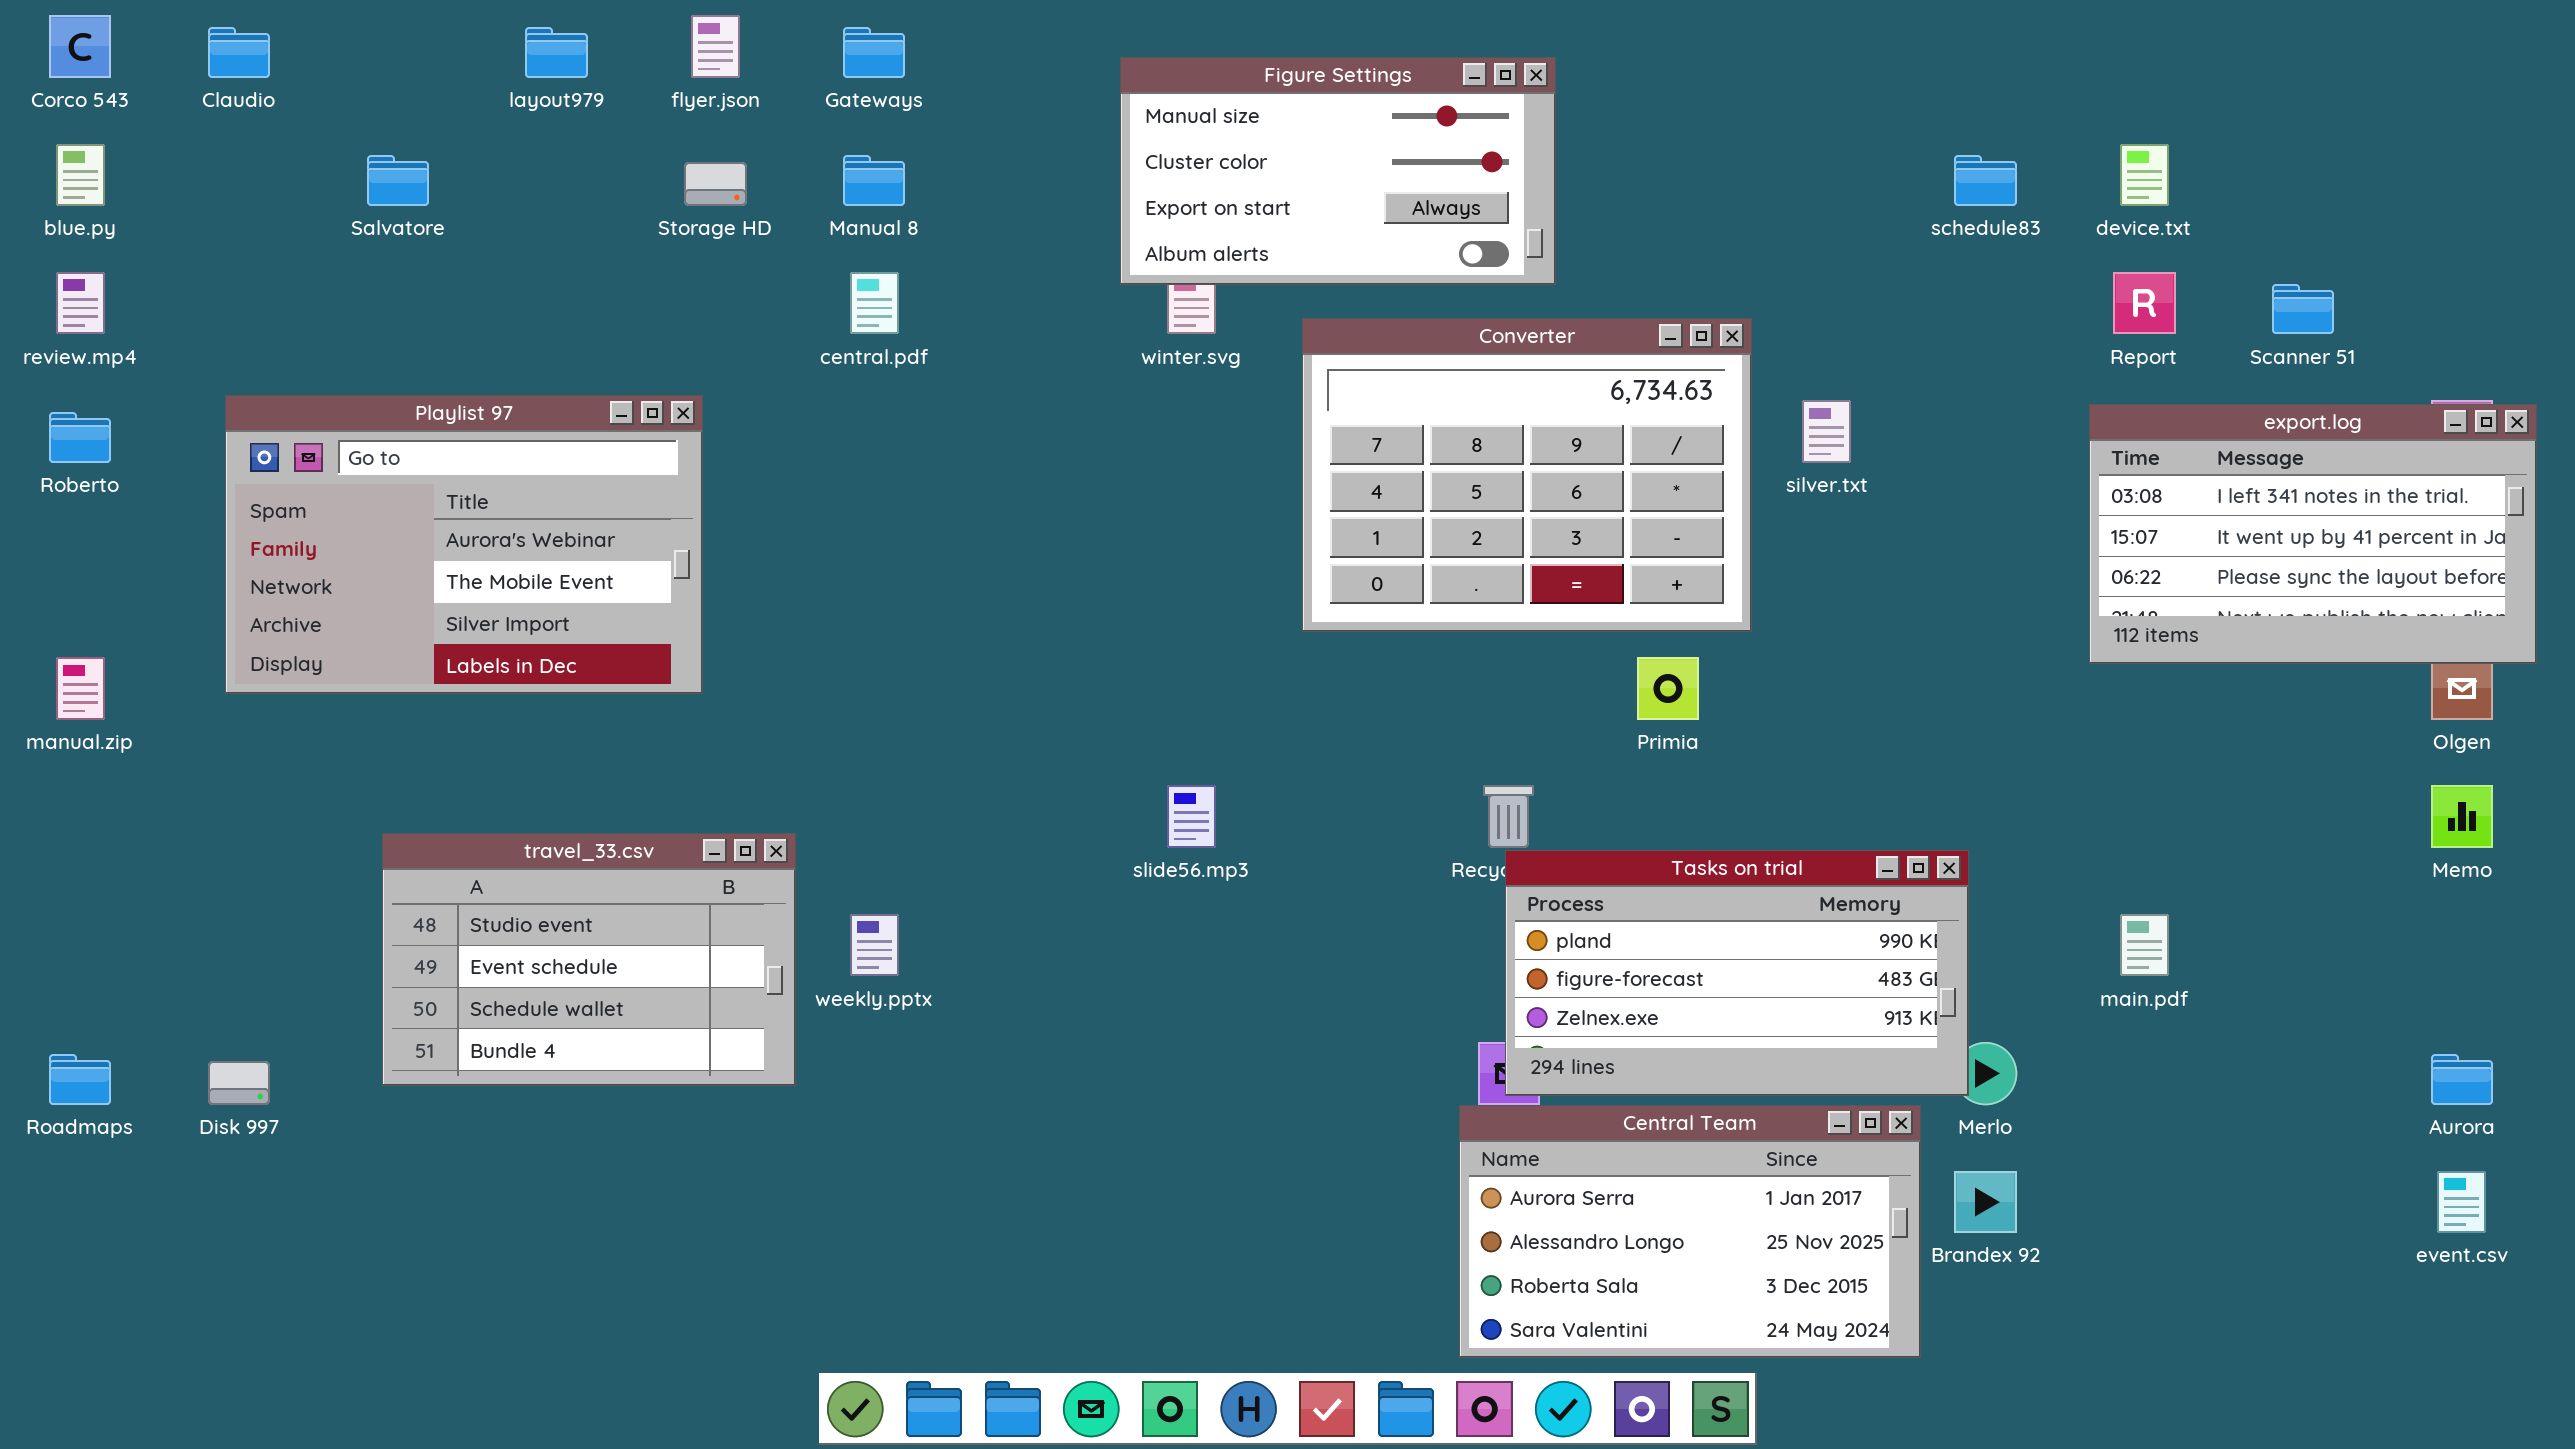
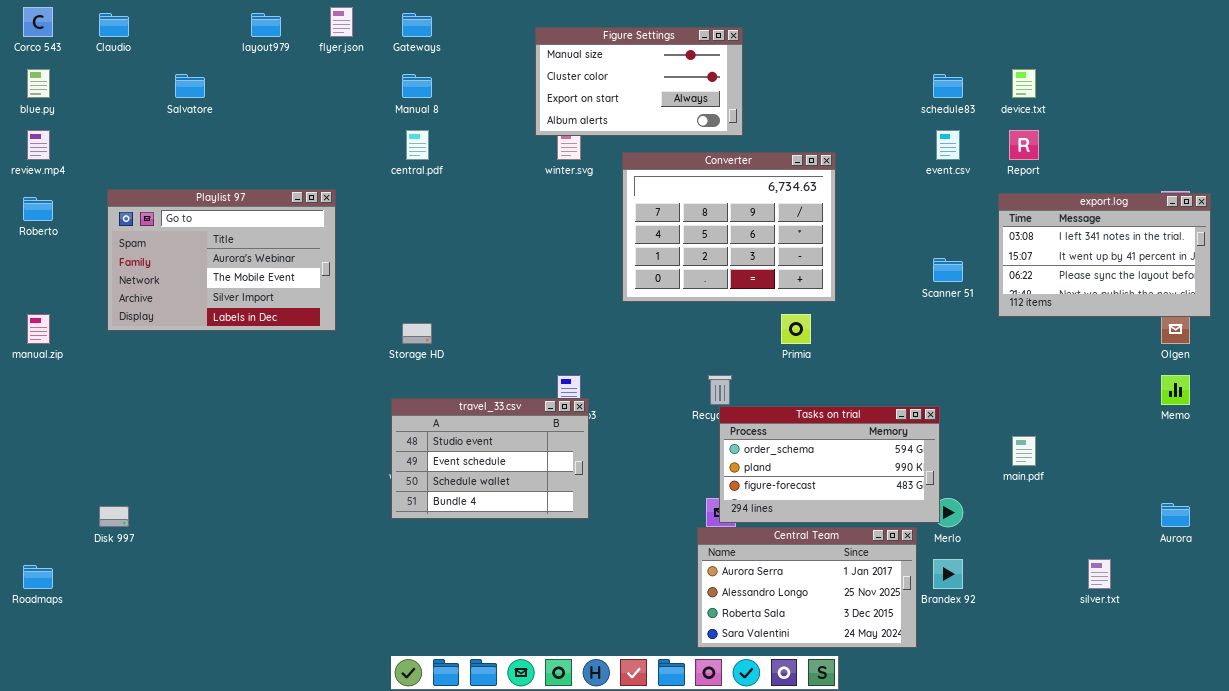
Storage HD: [684,162,747,206] -> [402,323,432,344], moved
Scanner 51: [2272,284,2334,334] -> [933,258,963,282], moved
silver.txt: [1802,400,1851,463] -> [1088,559,1111,589], moved
travel_33.csv: [382,833,796,1086] -> [391,398,589,519], moved
Tasks on trial: [1505,850,1969,1096] -> [719,406,940,523], scrolled up 1 row
Roadmaps: [49,1054,111,1105] -> [23,565,53,589], moved
event.csv: [2437,1171,2486,1233] -> [936,130,960,160], moved

